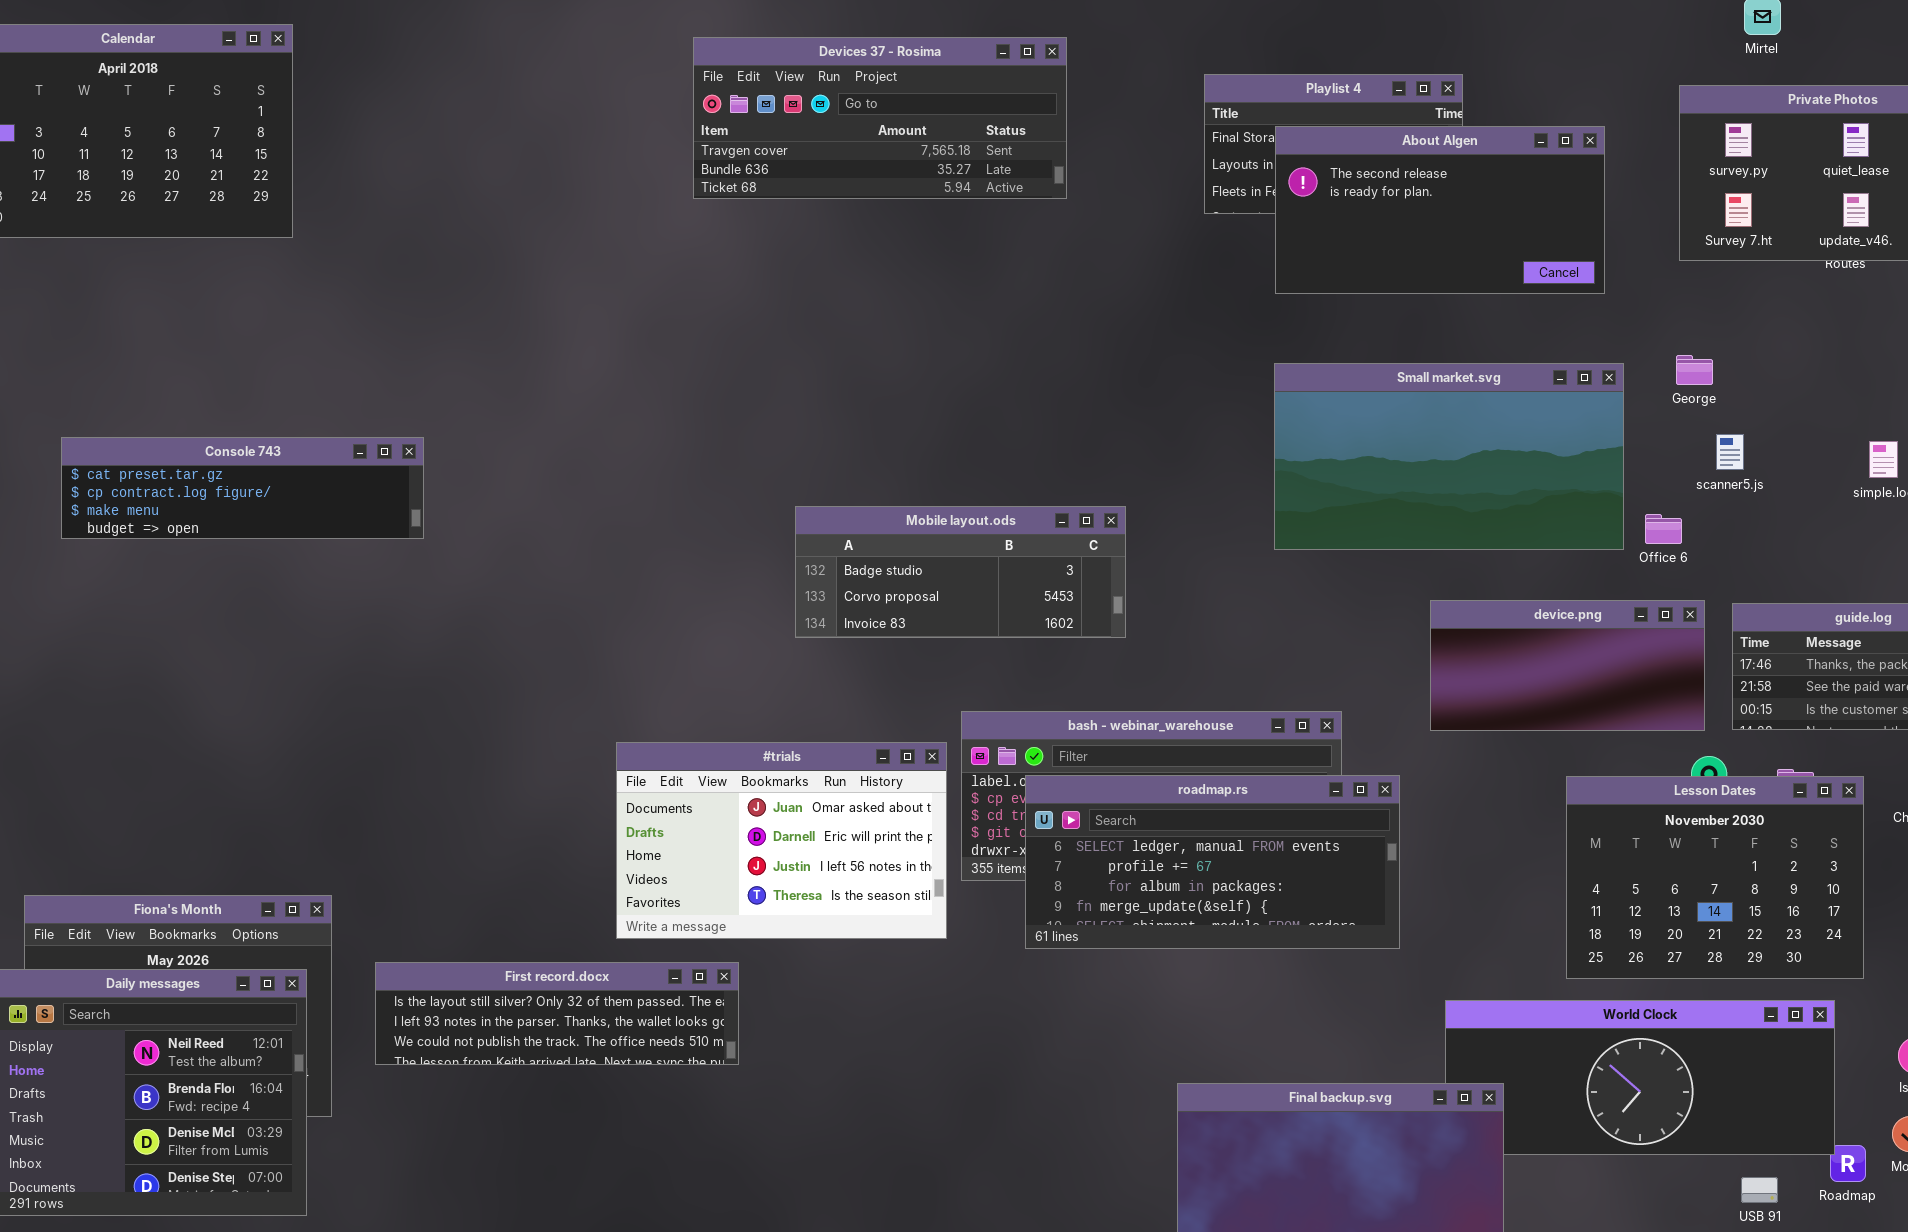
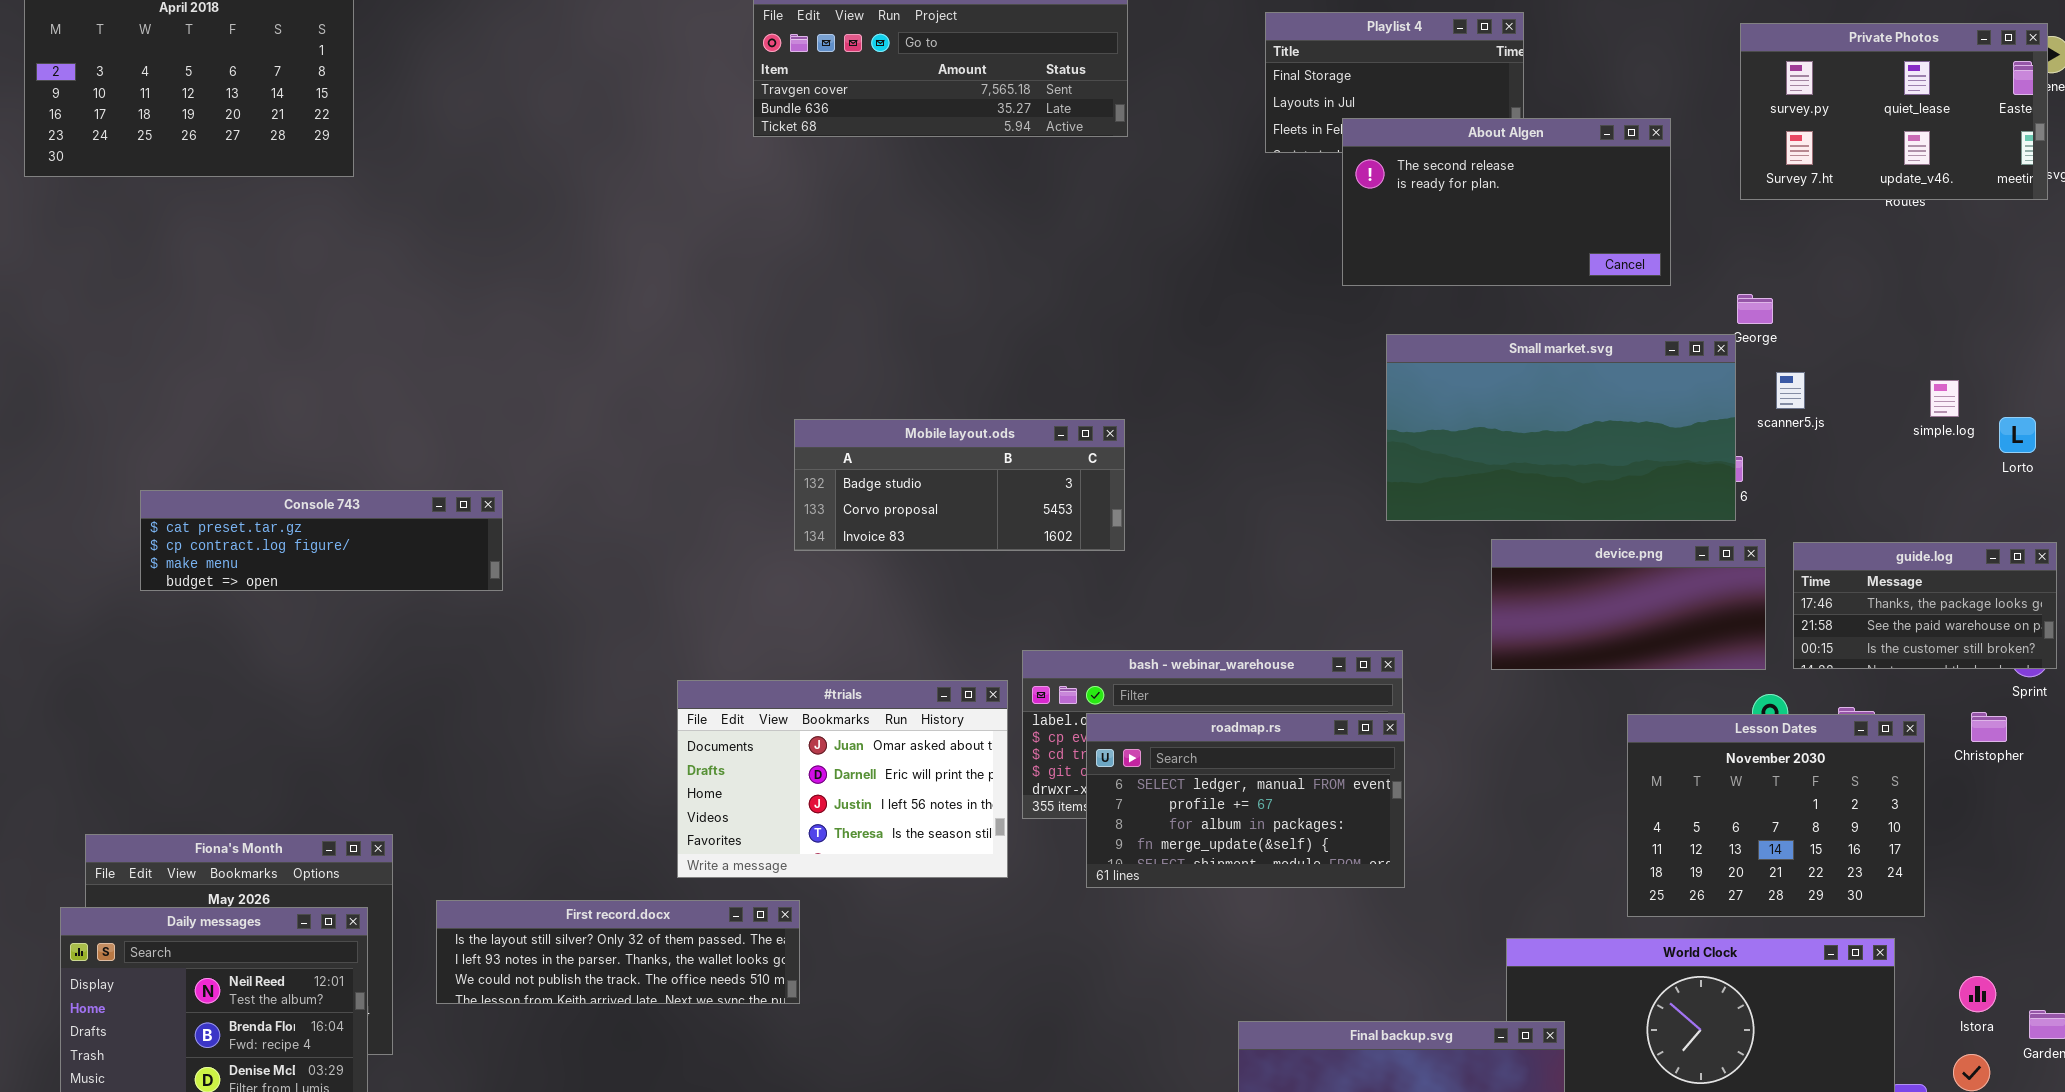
About Algen: [1275,126,1605,294] -> [1342,118,1671,286], moved
Small market.svg: [1274,363,1624,550] -> [1386,334,1736,521], moved
Console 743: [61,437,424,539] -> [140,490,503,591], moved
Mobile layout.ods: [795,506,1126,638] -> [794,419,1125,551], moved
roadmap.rs: [1025,775,1400,949] -> [1086,713,1405,888], resized

